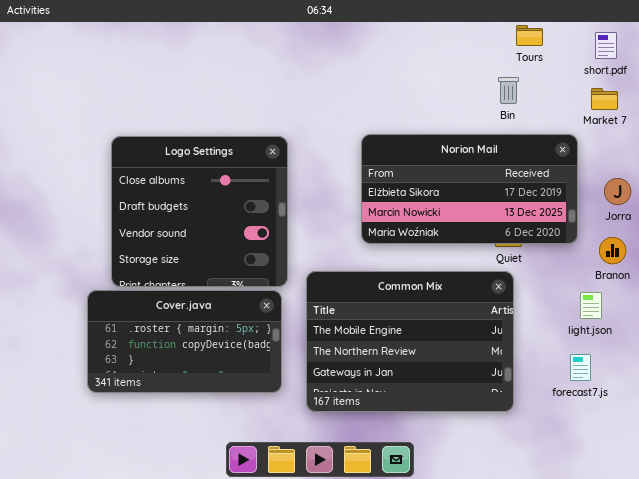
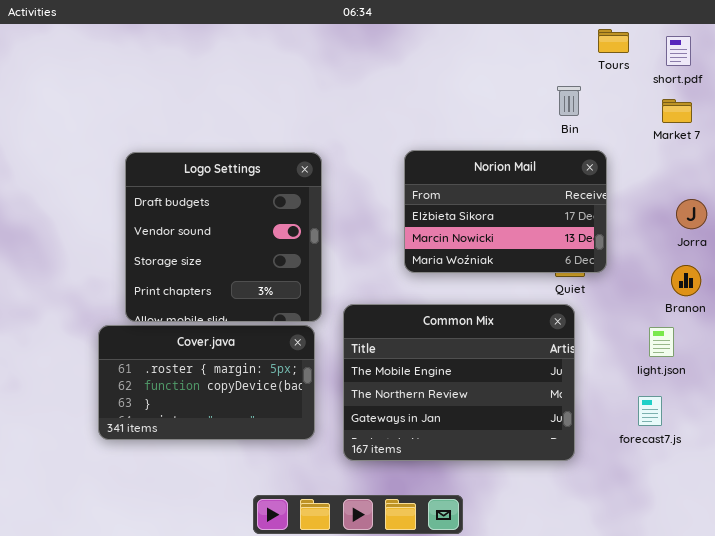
Tours: [516,25,543,46] -> [598,29,629,53], moved
Norion Mail: [361,134,578,244] -> [404,150,607,273], resized
Logo Settings: [111,136,288,287] -> [125,152,322,322], scrolled down 1 row

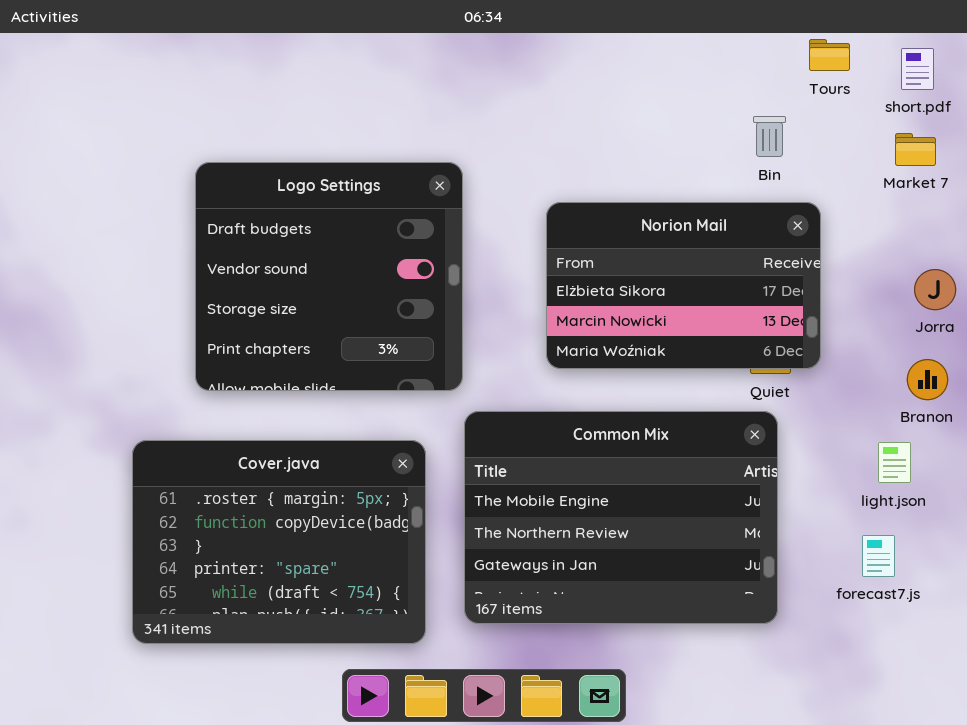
Logo Settings: [125,152,322,322] -> [195,162,463,391], moved
Cover.java: [98,325,315,440] -> [132,440,426,644], resized

